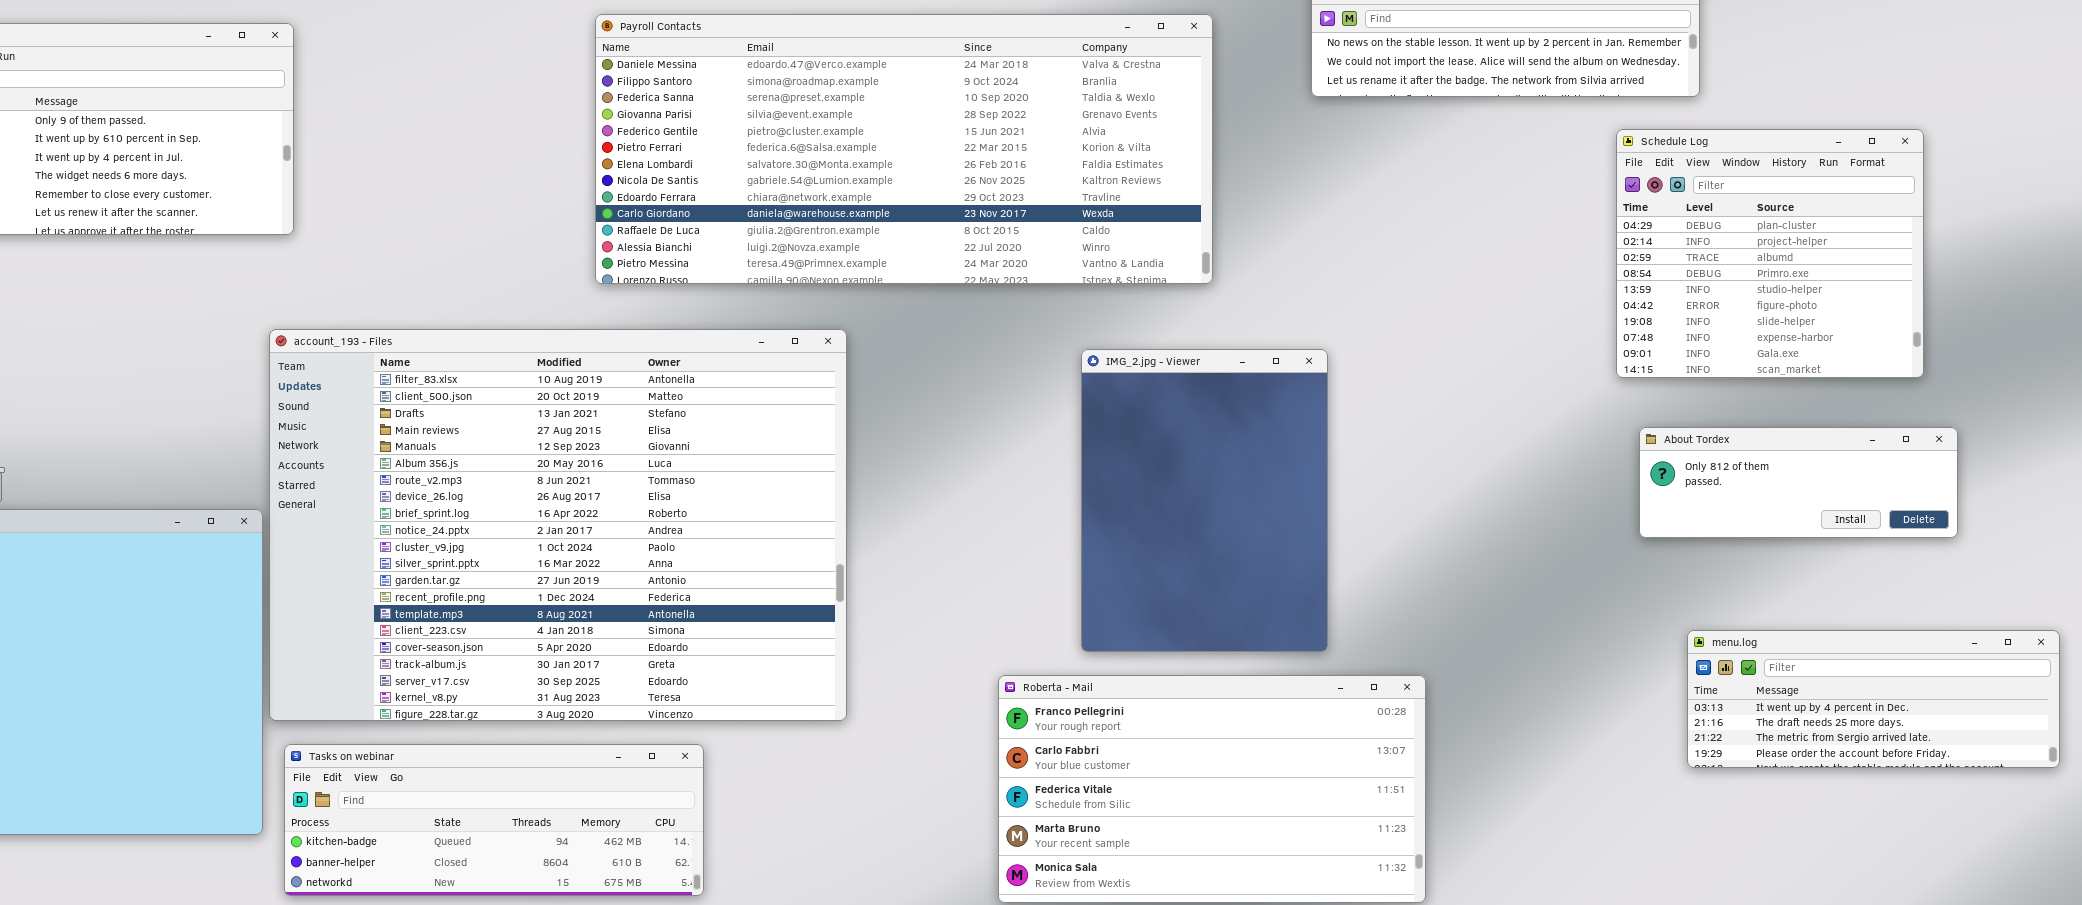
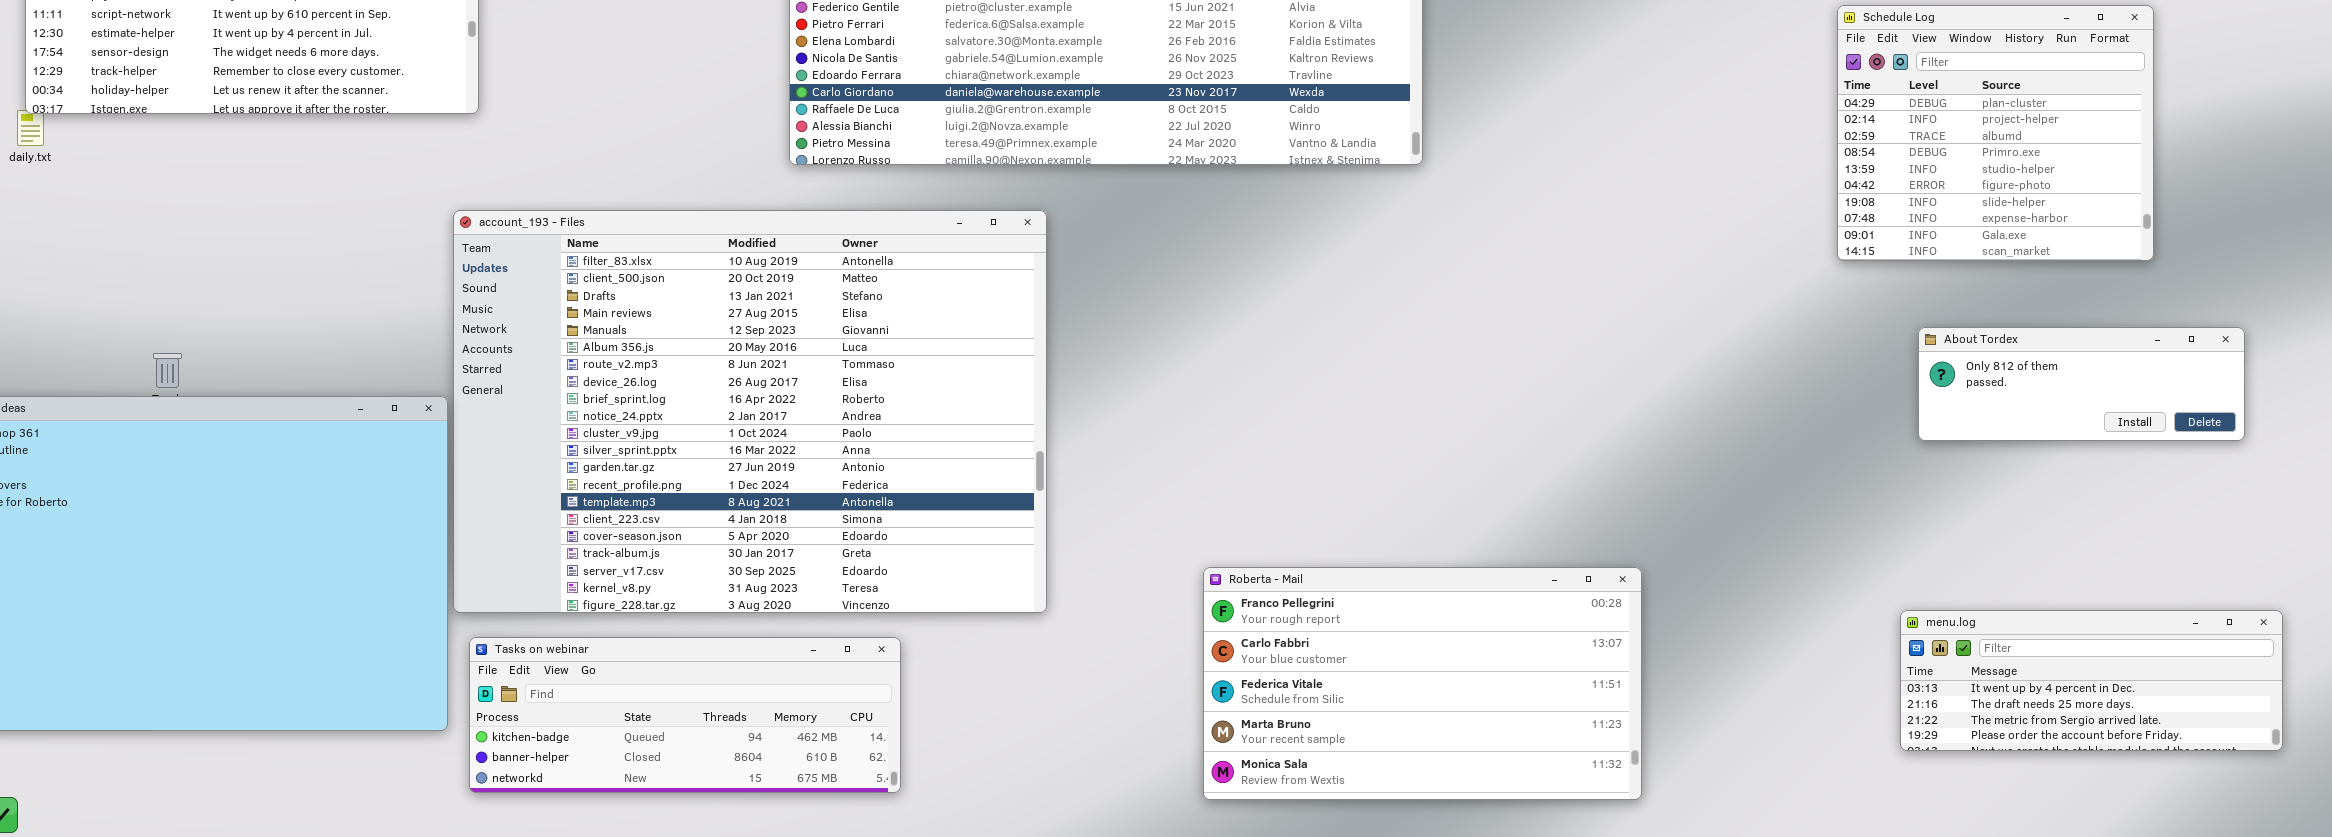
IMG_2.jpg - Viewer: [1081,349,1328,652] -> none, closed
About Tordex: [1639,427,1958,538] -> [1918,327,2245,441], moved
menu.log: [1687,630,2060,768] -> [1900,610,2283,751], moved

